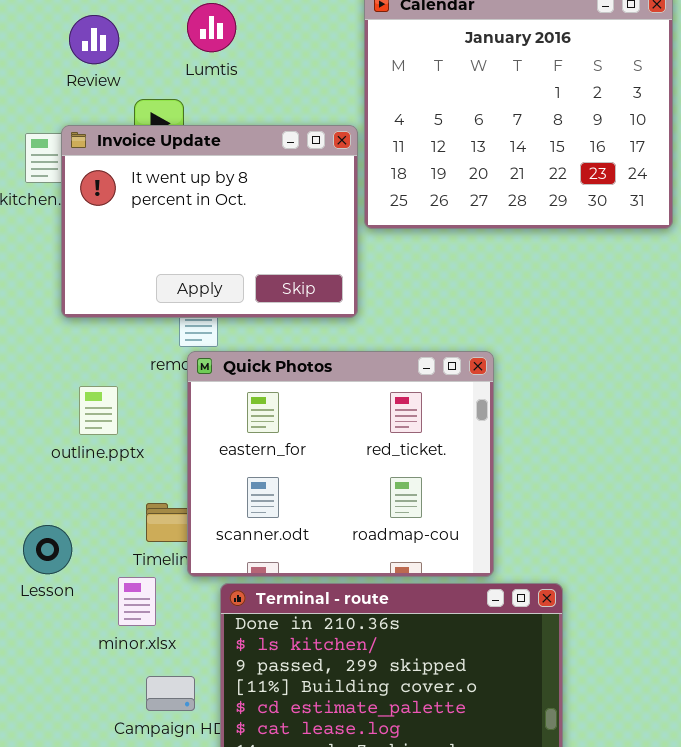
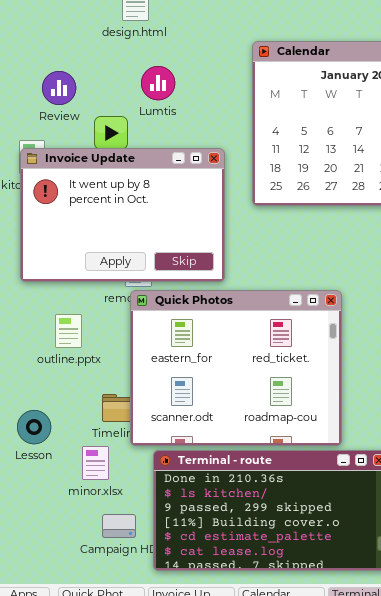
Lumtis: [187,3,236,52] -> [141,66,175,100], moved
Review: [69,15,119,64] -> [42,71,76,105], moved
Invoice Update: [61,125,358,318] -> [20,148,225,282], moved

